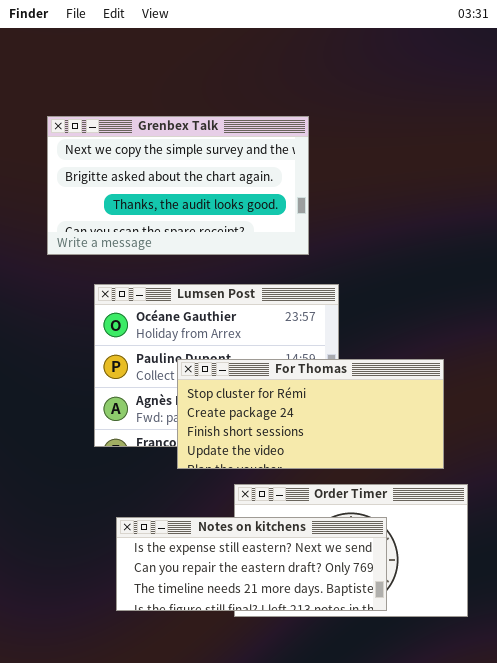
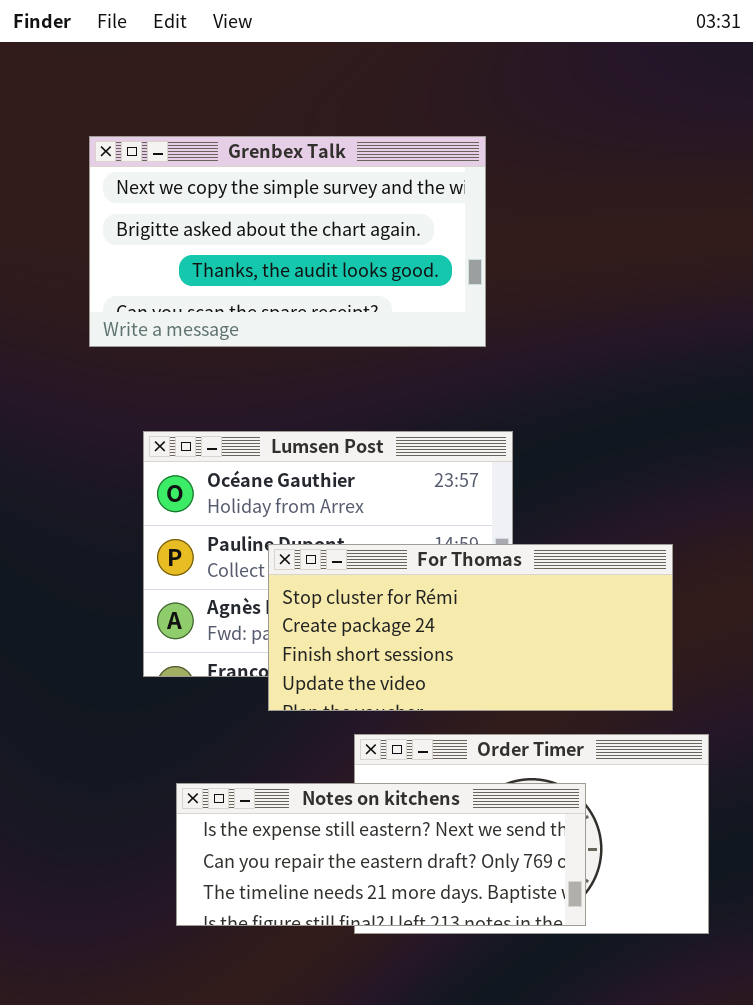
Grenbex Talk: [47,116,309,255] -> [89,136,486,347], moved

